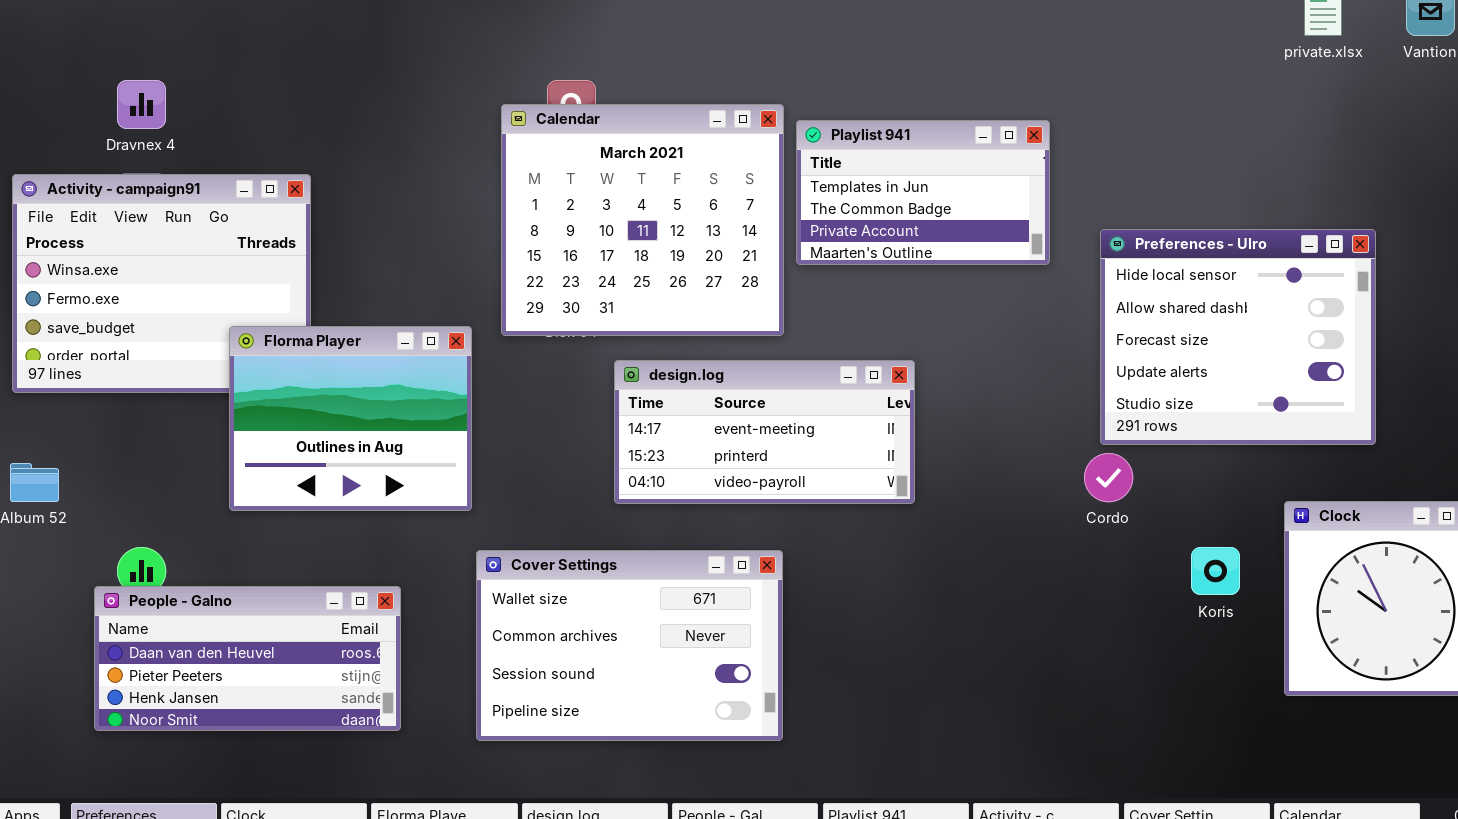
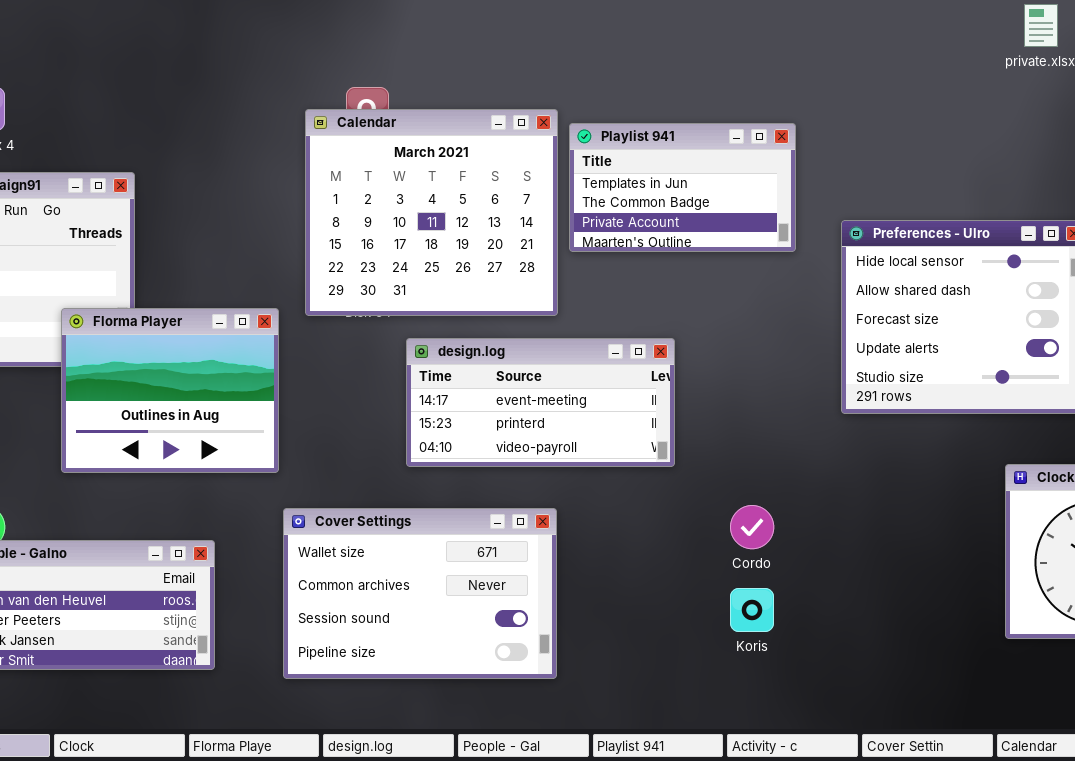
Cordo: [1084,453,1133,502] -> [730,505,774,549], moved
Koris: [1191,547,1240,595] -> [730,588,774,632], moved

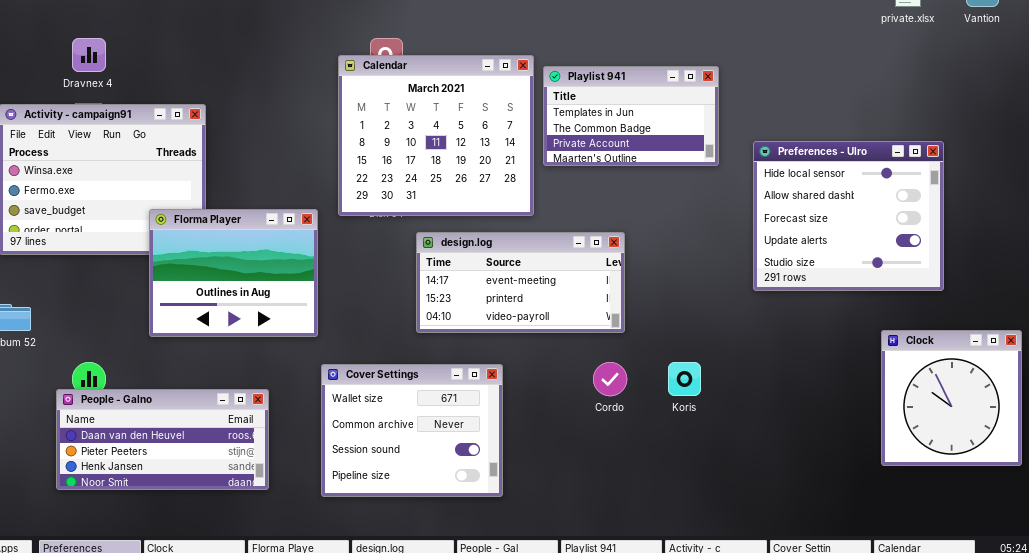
Cordo: [730,505,774,549] -> [593,362,627,396], moved
Cover Settings: [283,508,557,679] -> [321,364,503,497], resized
Koris: [730,588,774,632] -> [668,362,701,396], moved

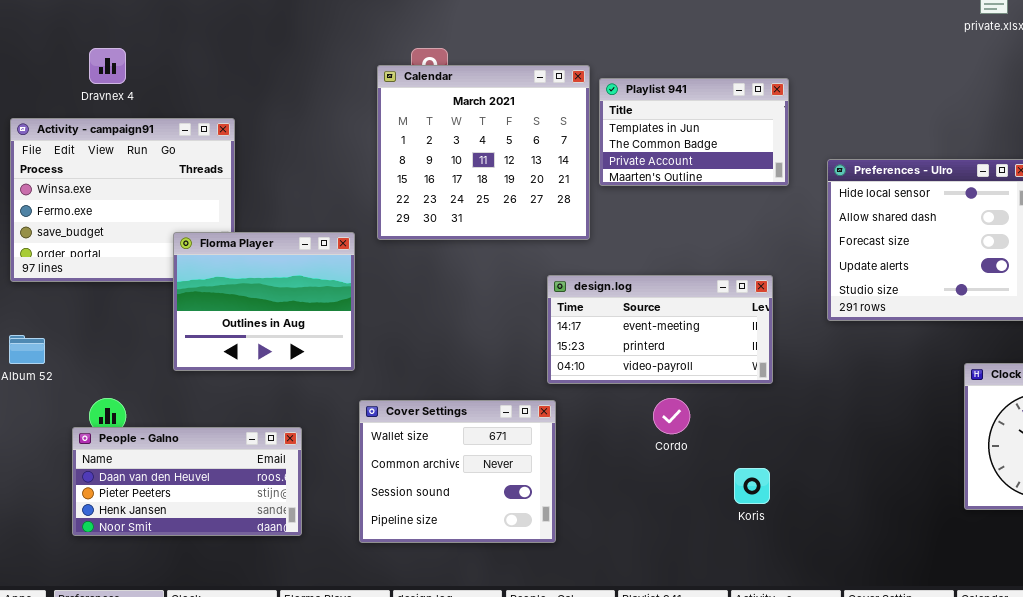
design.log: [416,232,625,333] -> [547,275,773,384], moved
Koris: [668,362,701,396] -> [734,468,770,504], moved

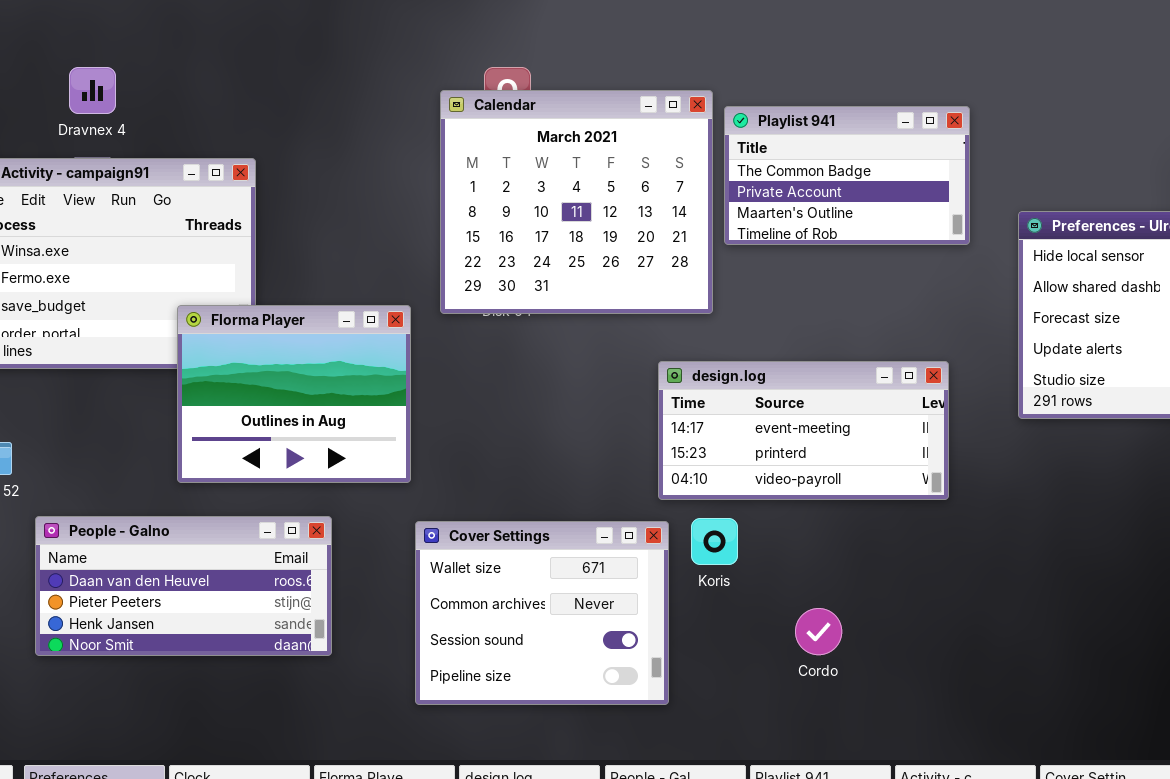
Playlist 941: [599,78,789,186] -> [724,106,970,245], scrolled down 1 row
Cordo: [653,398,690,434] -> [795,608,842,655], moved
People - Galno: [72,427,302,536] -> [35,516,332,656], moved
Koris: [734,468,770,504] -> [691,518,738,565], moved

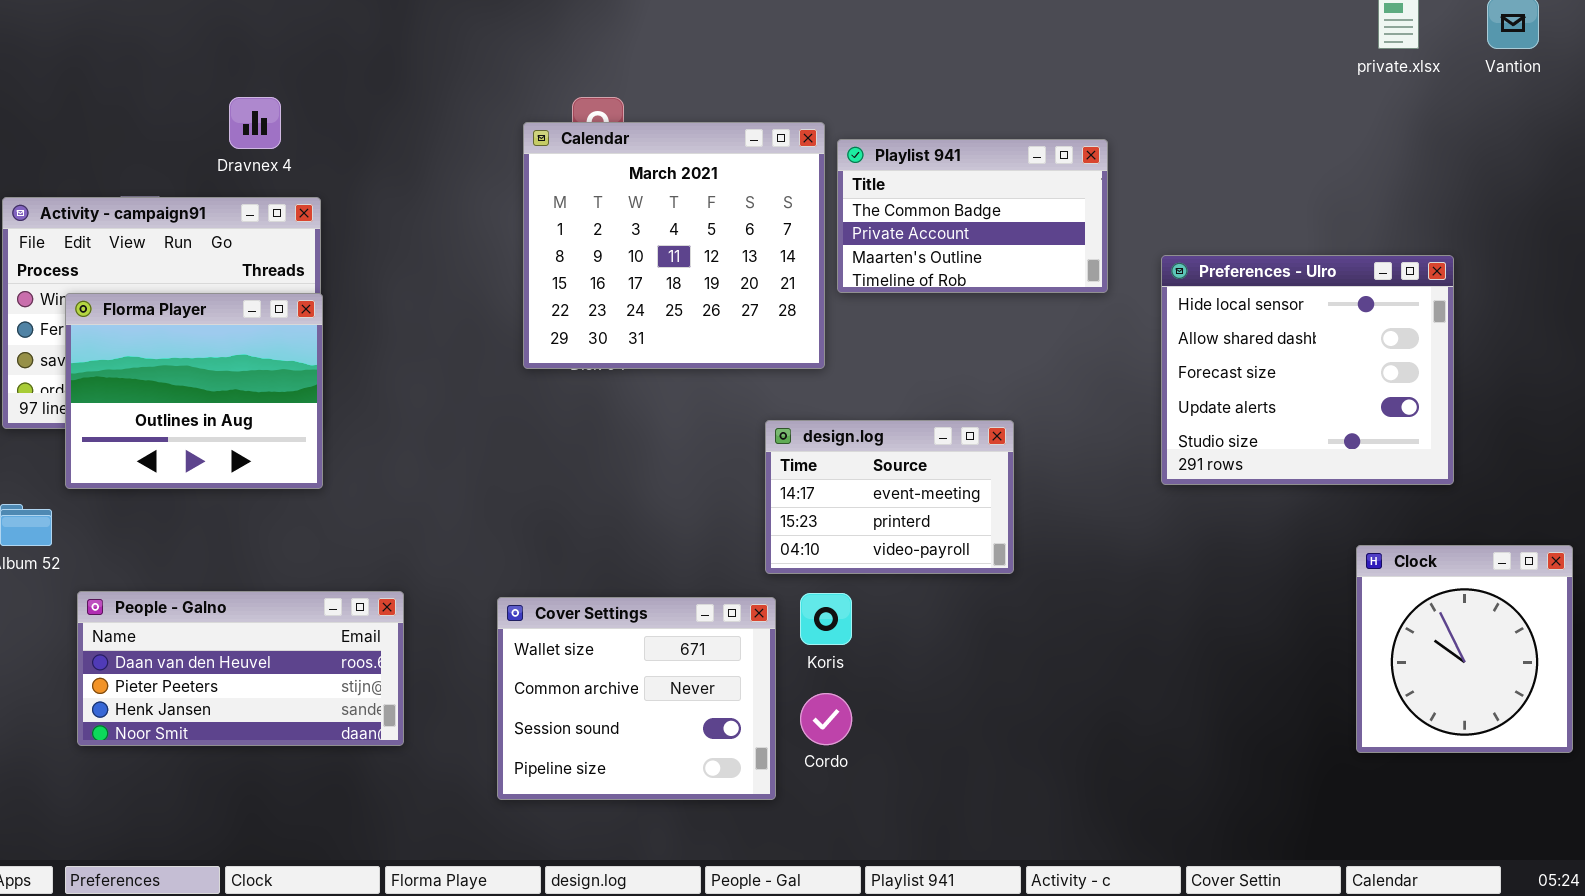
Dravnex 4: [69,67,116,114] -> [229,97,281,149], moved
Florma Player: [177,305,411,483] -> [65,293,323,489], moved
design.log: [658,361,949,500] -> [765,420,1014,574], resized
Cordo: [795,608,842,655] -> [800,693,852,745], moved

